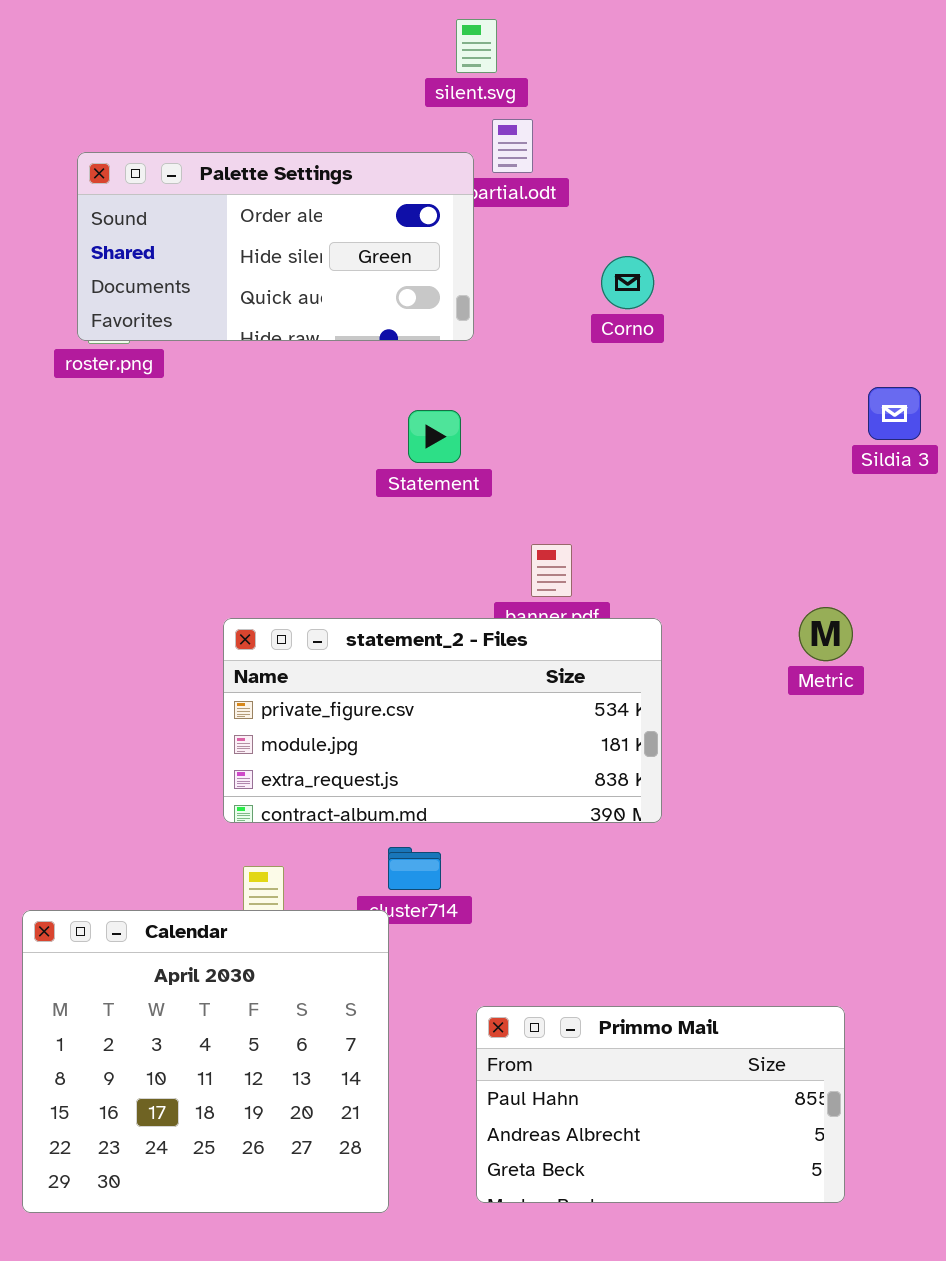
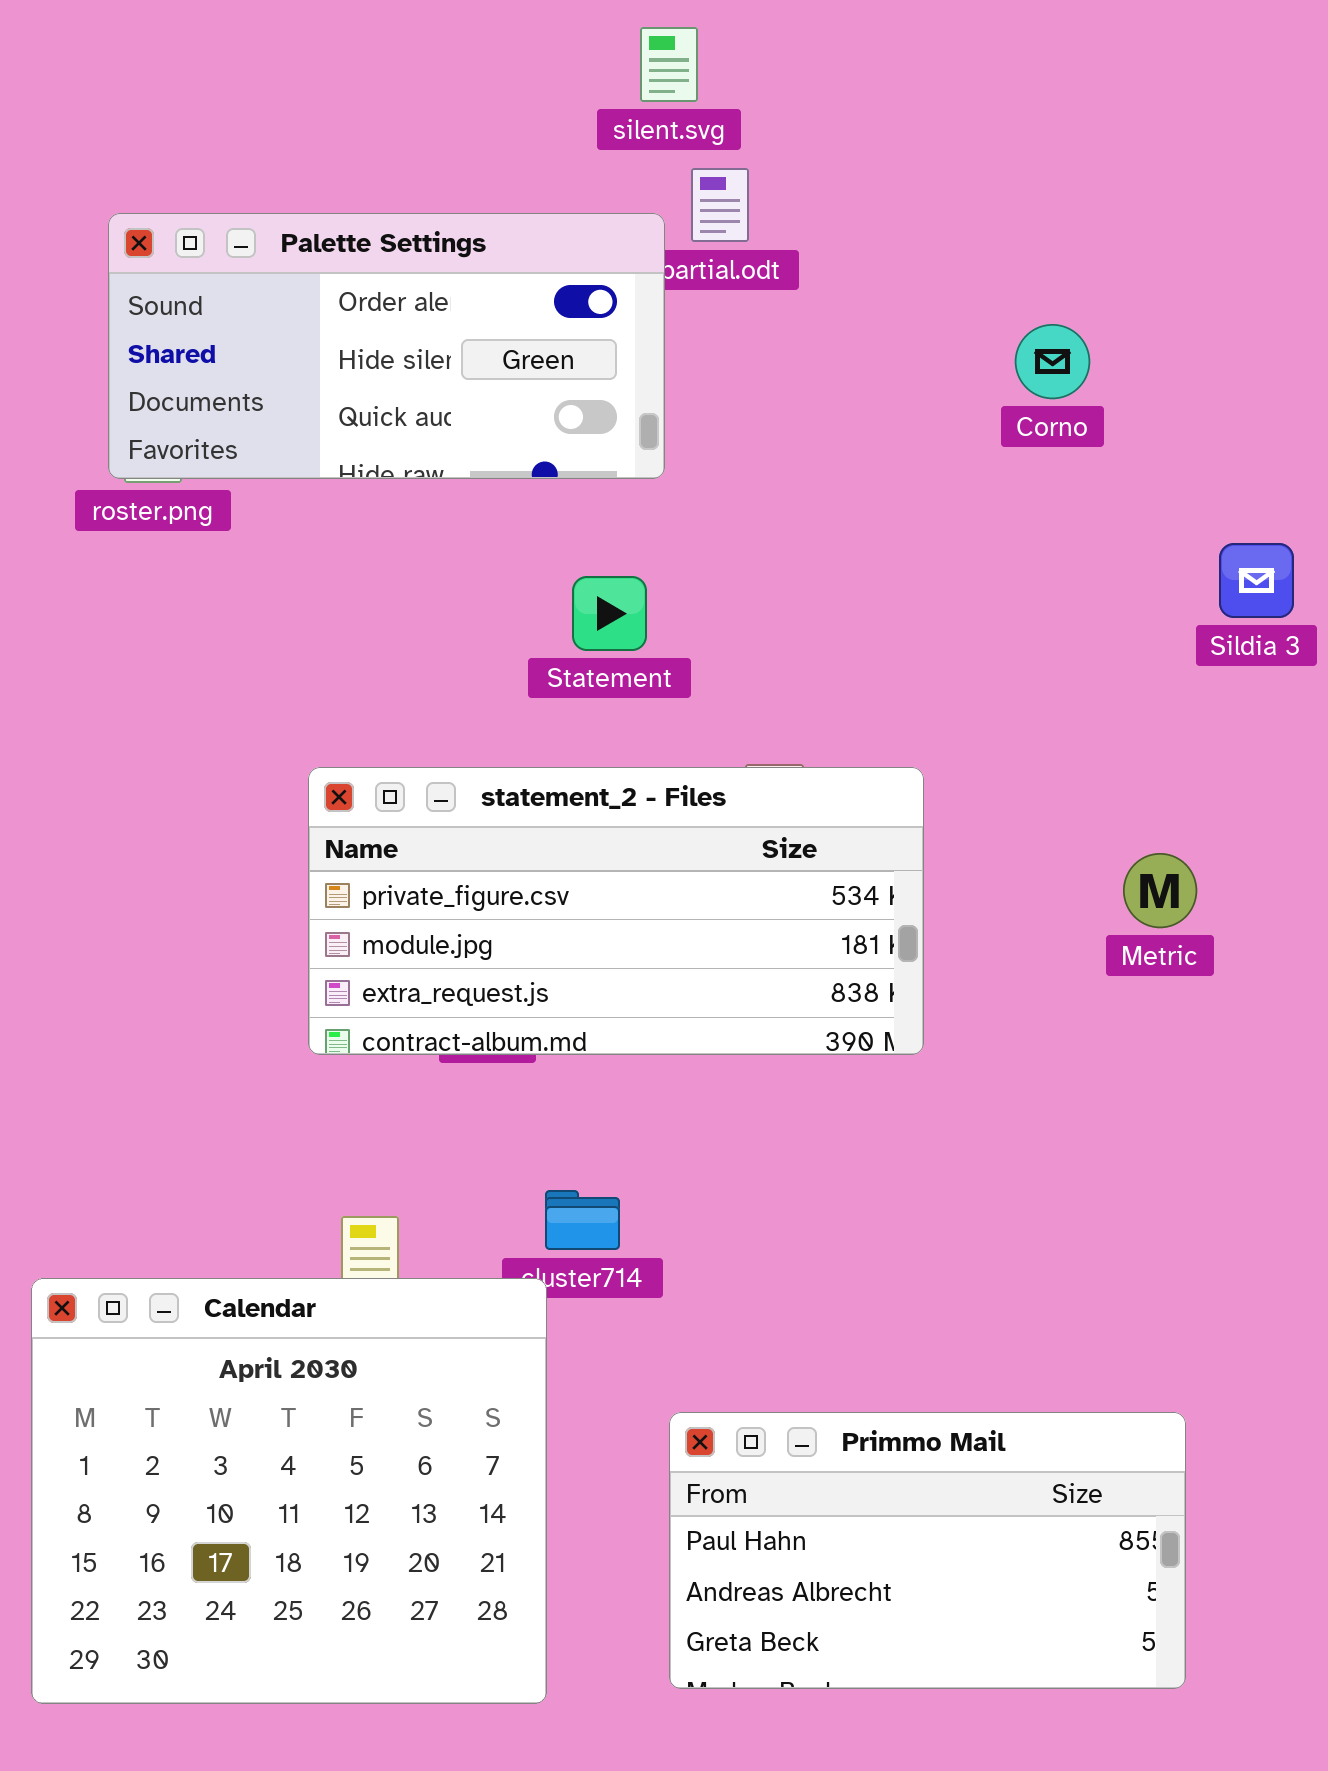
Corno: [601,256,654,309] -> [1015,324,1090,399], moved
statement_2 - Files: [223,618,662,823] -> [308,767,924,1055], moved

